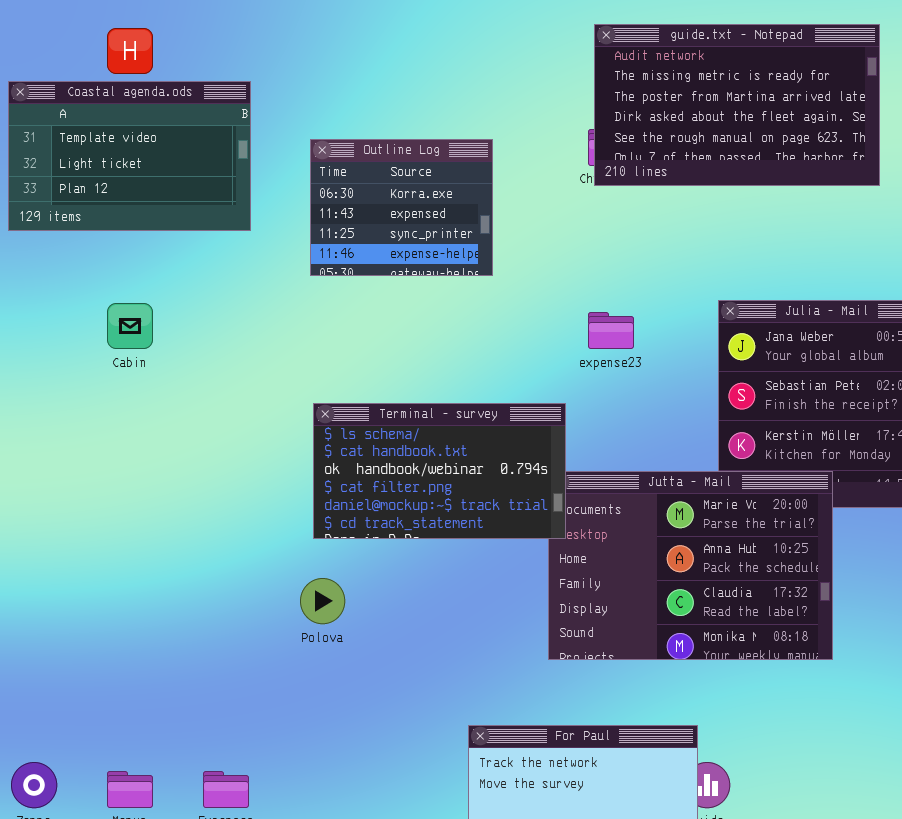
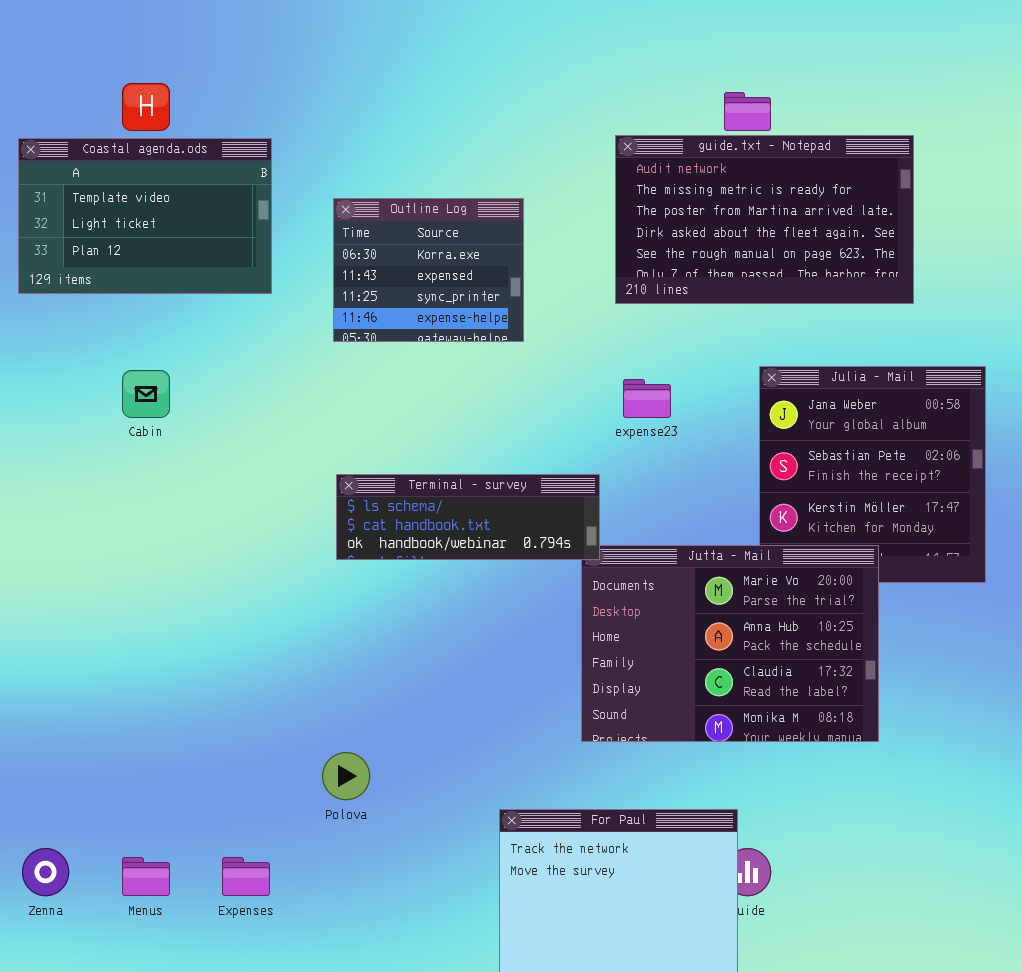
guide.txt - Notepad: [594,24,880,186] -> [615,135,914,304], moved
Terminal - survey: [313,403,566,539] -> [336,474,600,560], resized
Polova: [300,578,345,624] -> [322,752,370,800], moved

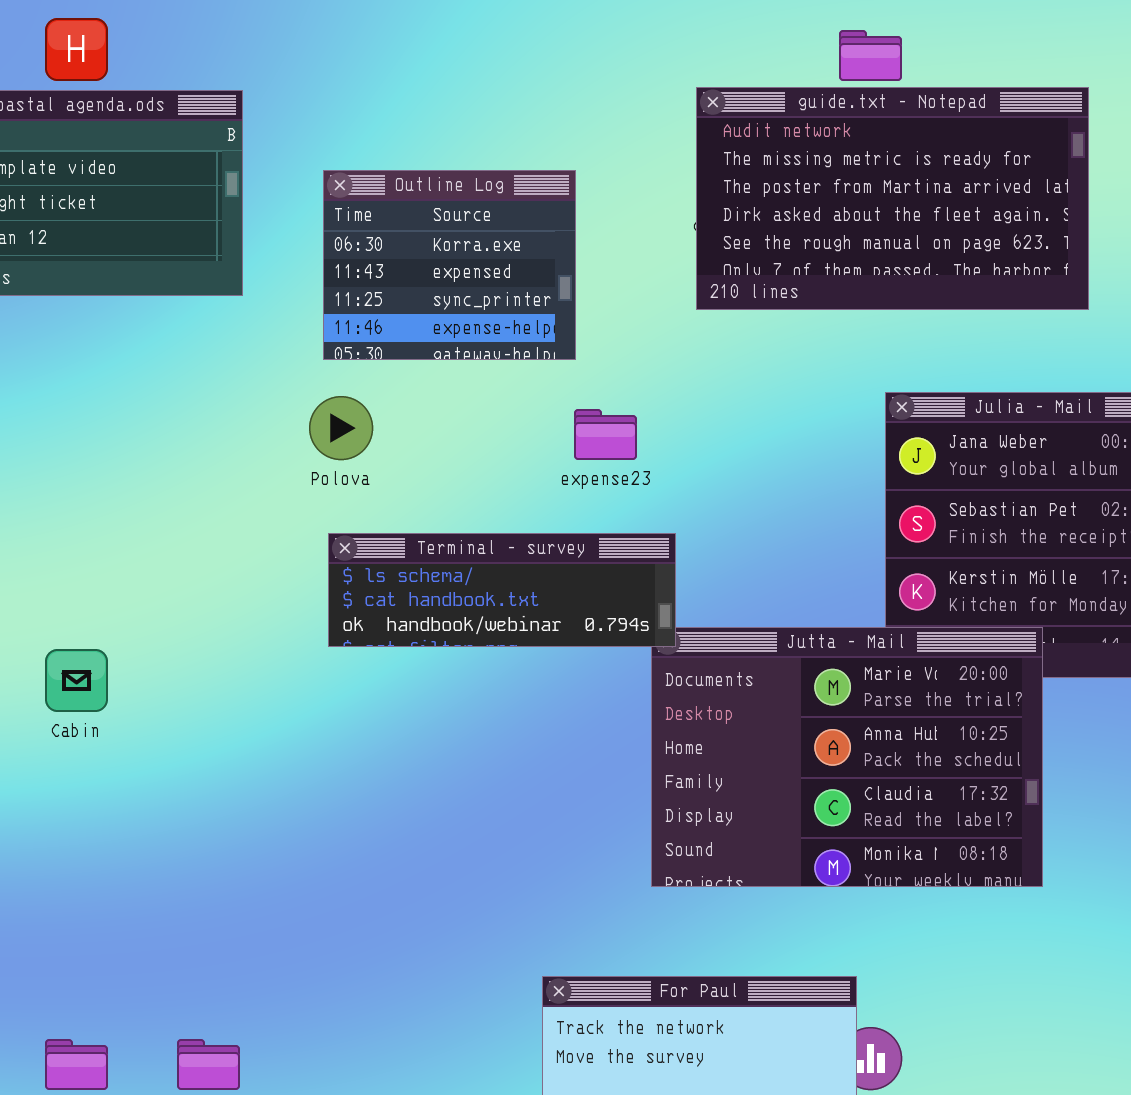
Cabin: [122,370,170,418] -> [45,649,108,712], moved
expense23: [623,379,671,418] -> [574,409,637,460], moved
Polova: [322,752,370,800] -> [309,396,373,460], moved

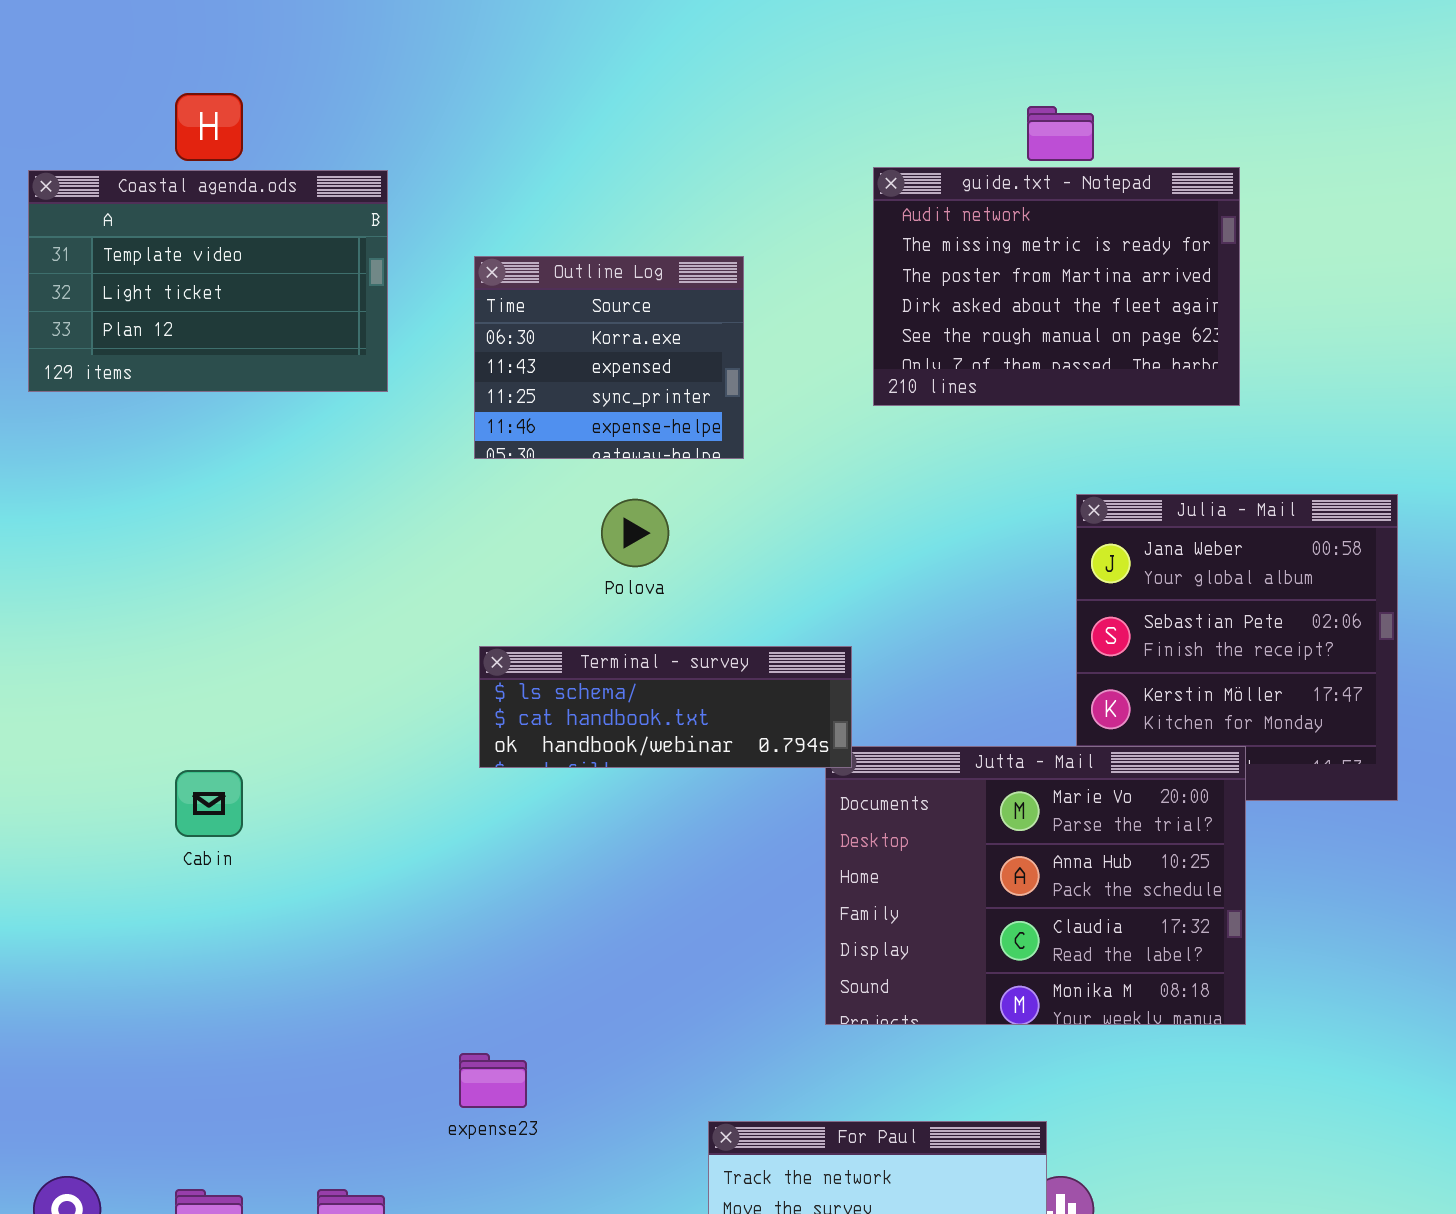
guide.txt - Notepad: [696,87,1089,310] -> [873,167,1240,406], resized
Polova: [309,396,373,460] -> [601,499,669,567], moved
expense23: [574,409,637,460] -> [459,1053,527,1108], moved

